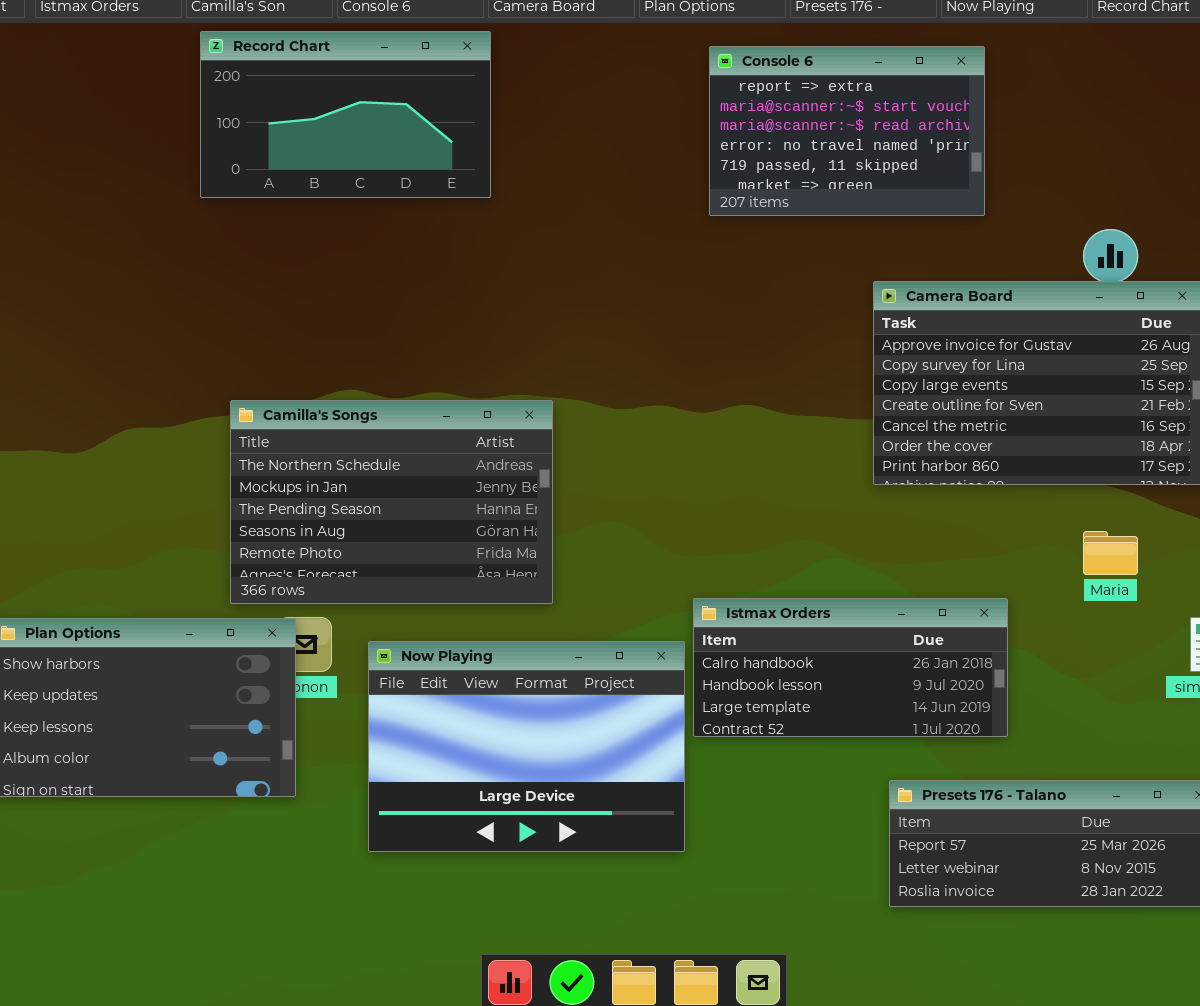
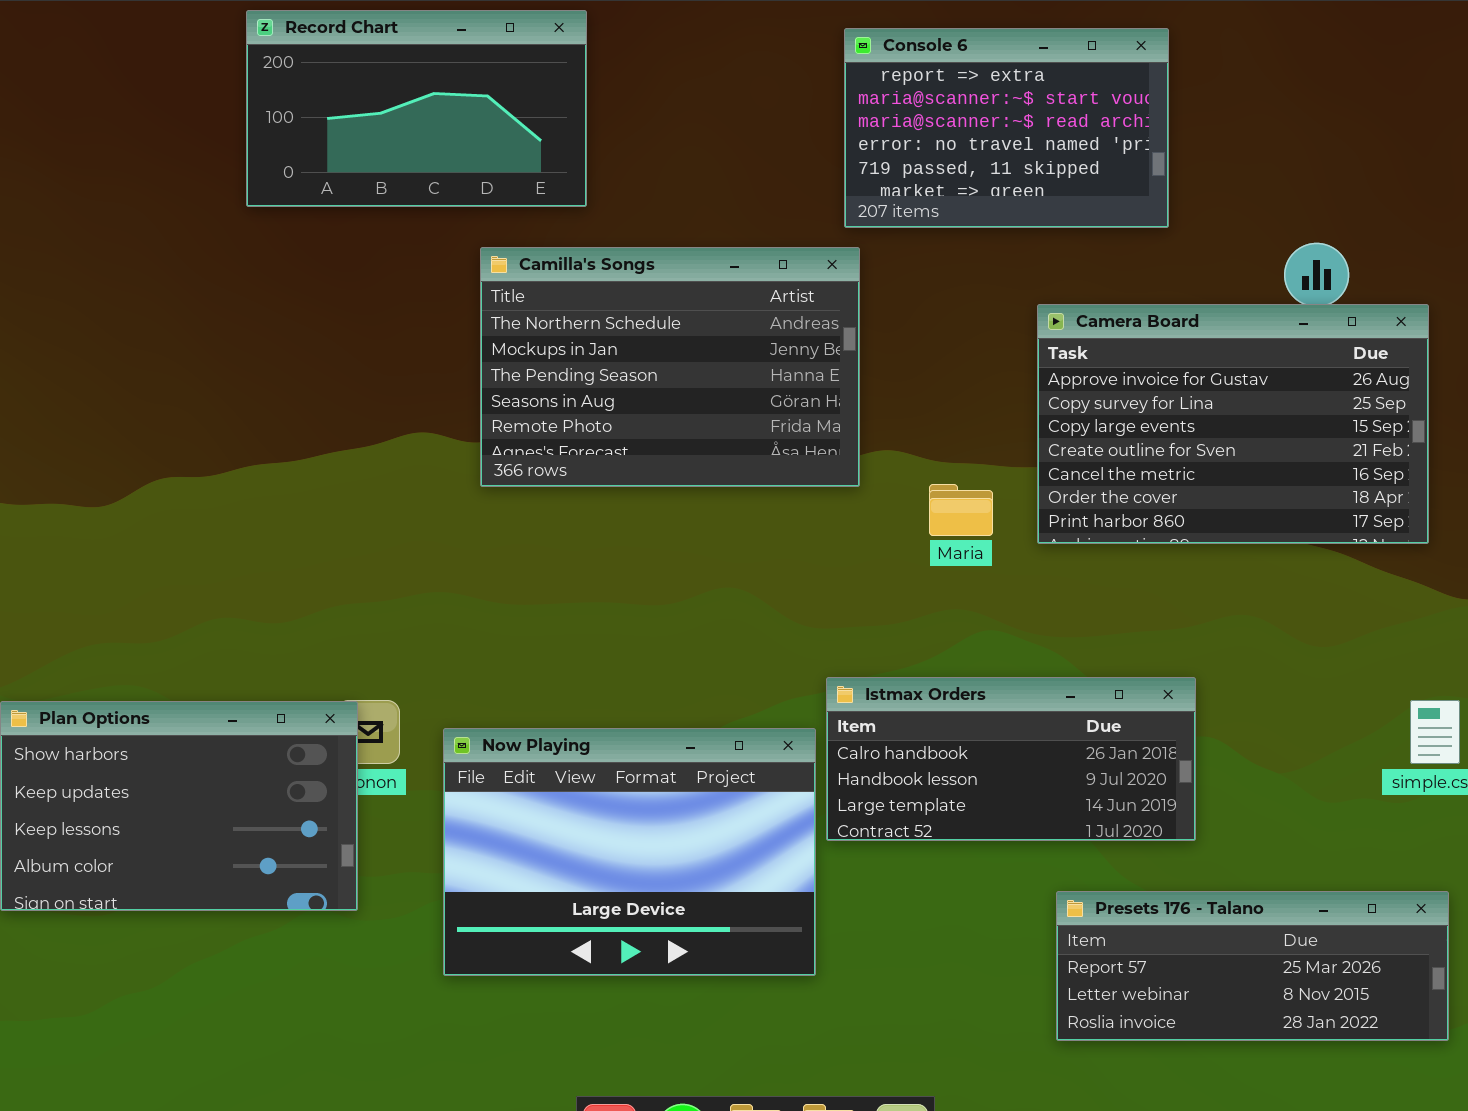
Camilla's Songs: [230,400,553,604] -> [480,247,860,487], moved
Maria: [1083,531,1138,575] -> [929,484,993,536], moved

